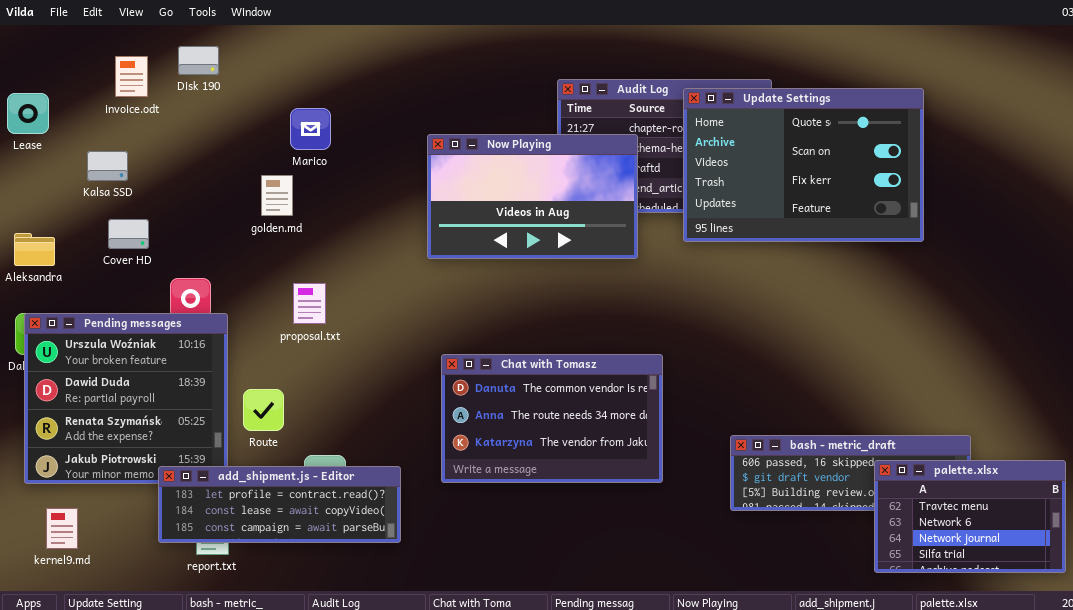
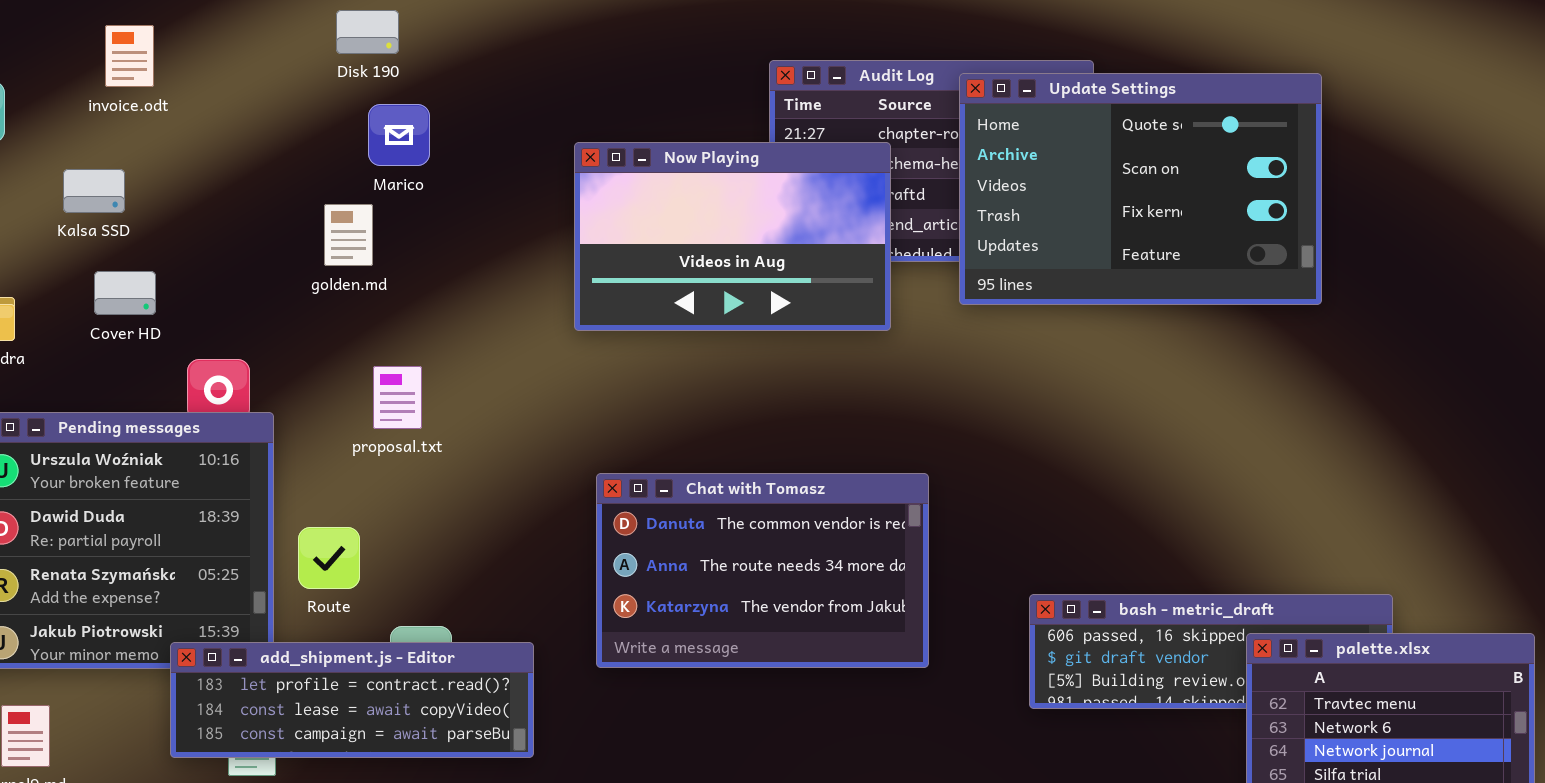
Disk 190: [178,46,219,75] -> [336,10,399,54], moved

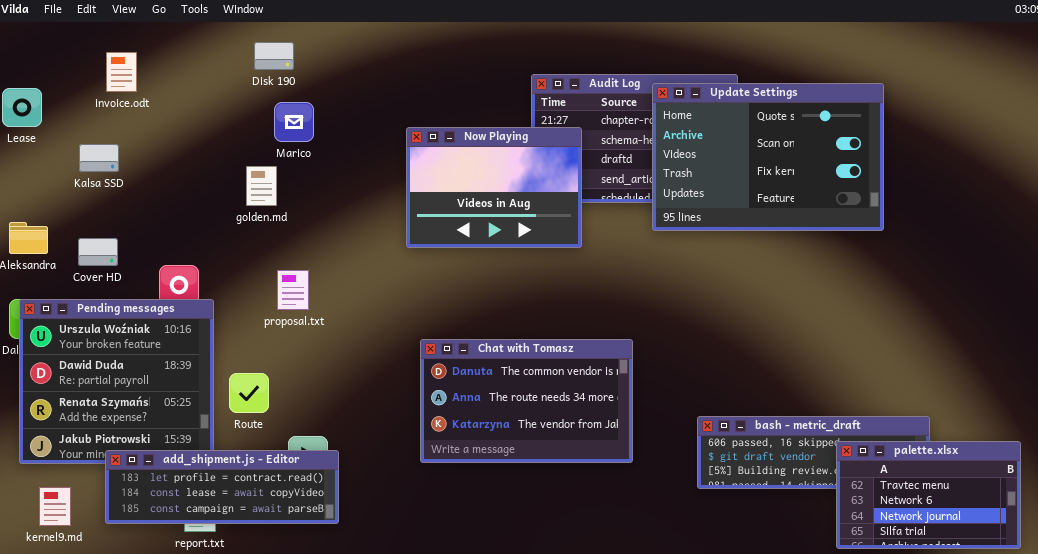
Now Playing: [574,142,891,331] -> [406,127,582,248], resized
Cover HD: [94,271,156,315] -> [78,238,118,266], moved
add_shipment.js - Editor: [170,642,534,758] -> [105,450,339,524], moved

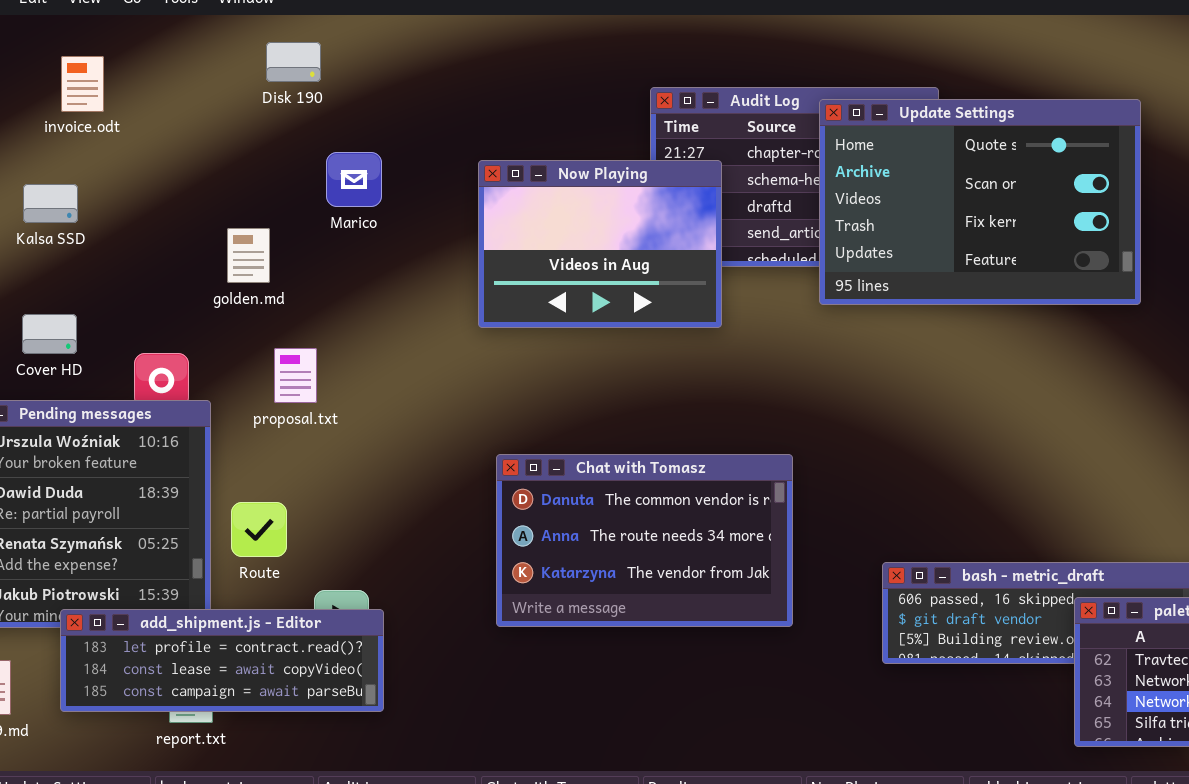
Marico: [274,102,314,142] -> [326,152,382,207], moved
golden.md: [246,166,277,206] -> [227,228,270,283], moved
proposal.txt: [277,270,309,310] -> [274,348,317,403], moved

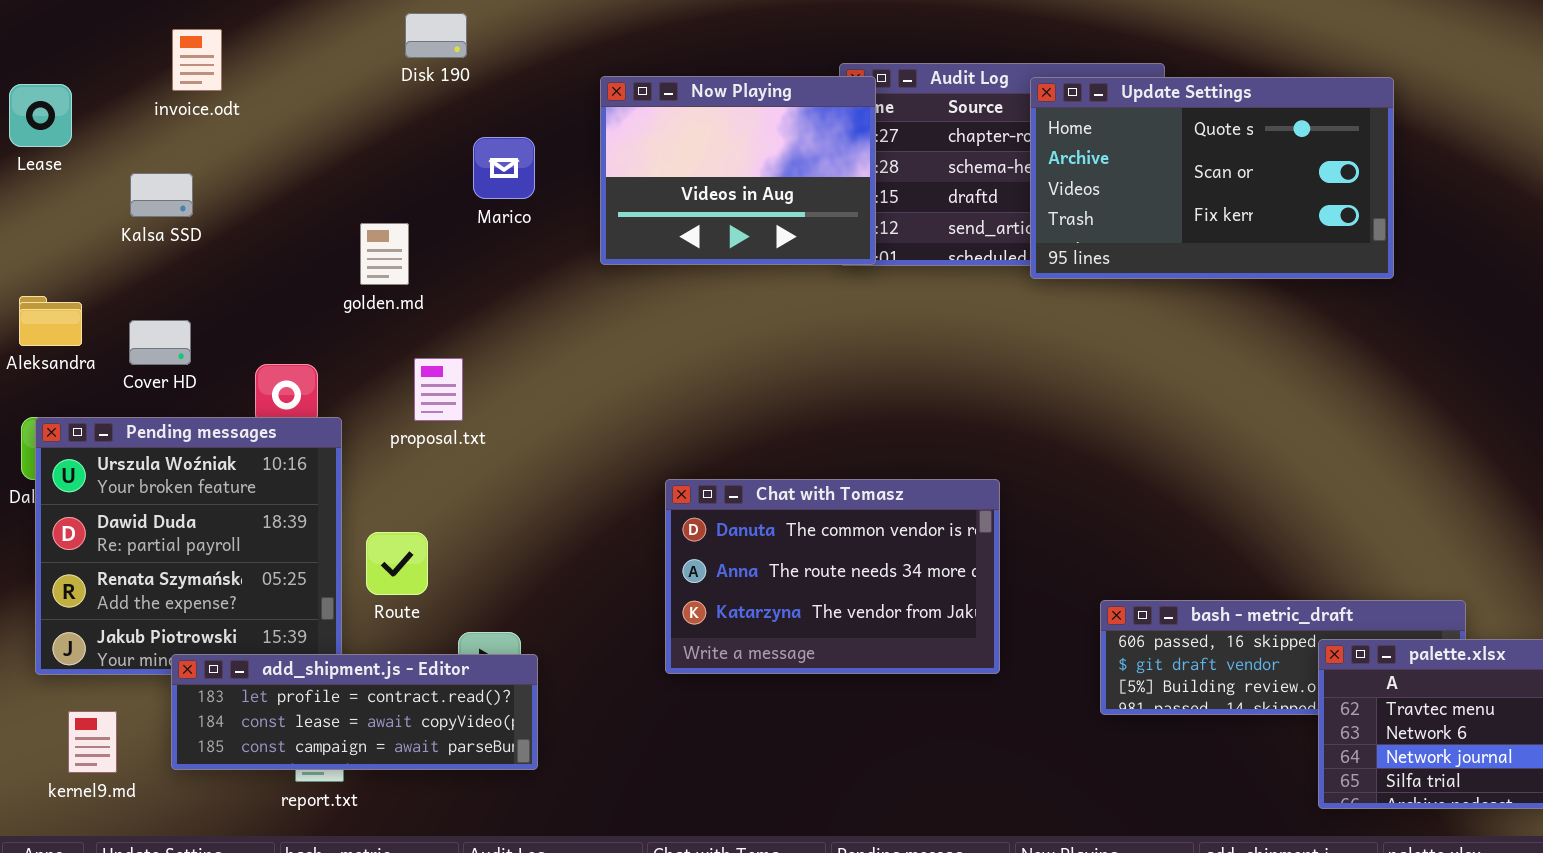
Update Settings: [819,99,1141,305] -> [1030,77,1394,279], resized
Now Playing: [478,160,722,328] -> [600,76,876,265], moved

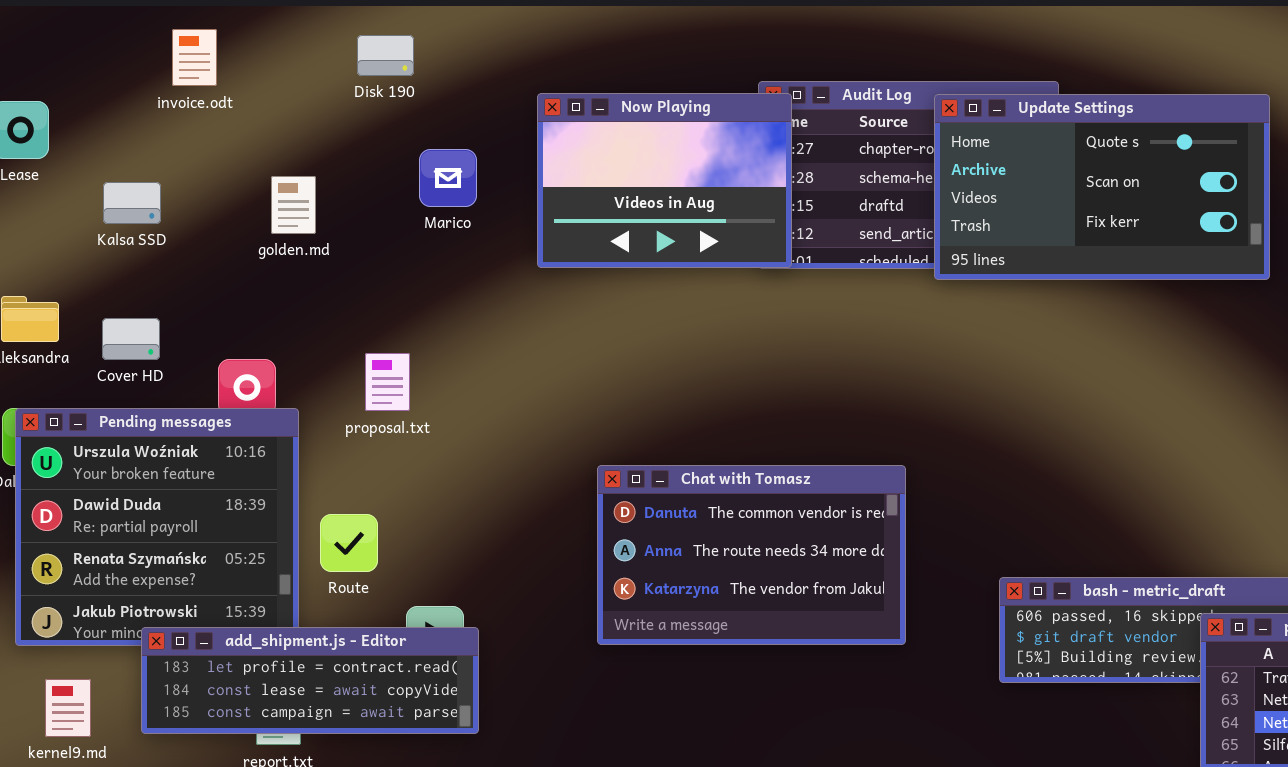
invoice.odt: [172,29,222,91] -> [172,29,217,86], moved
golden.md: [360,223,409,285] -> [271,176,316,234], moved

